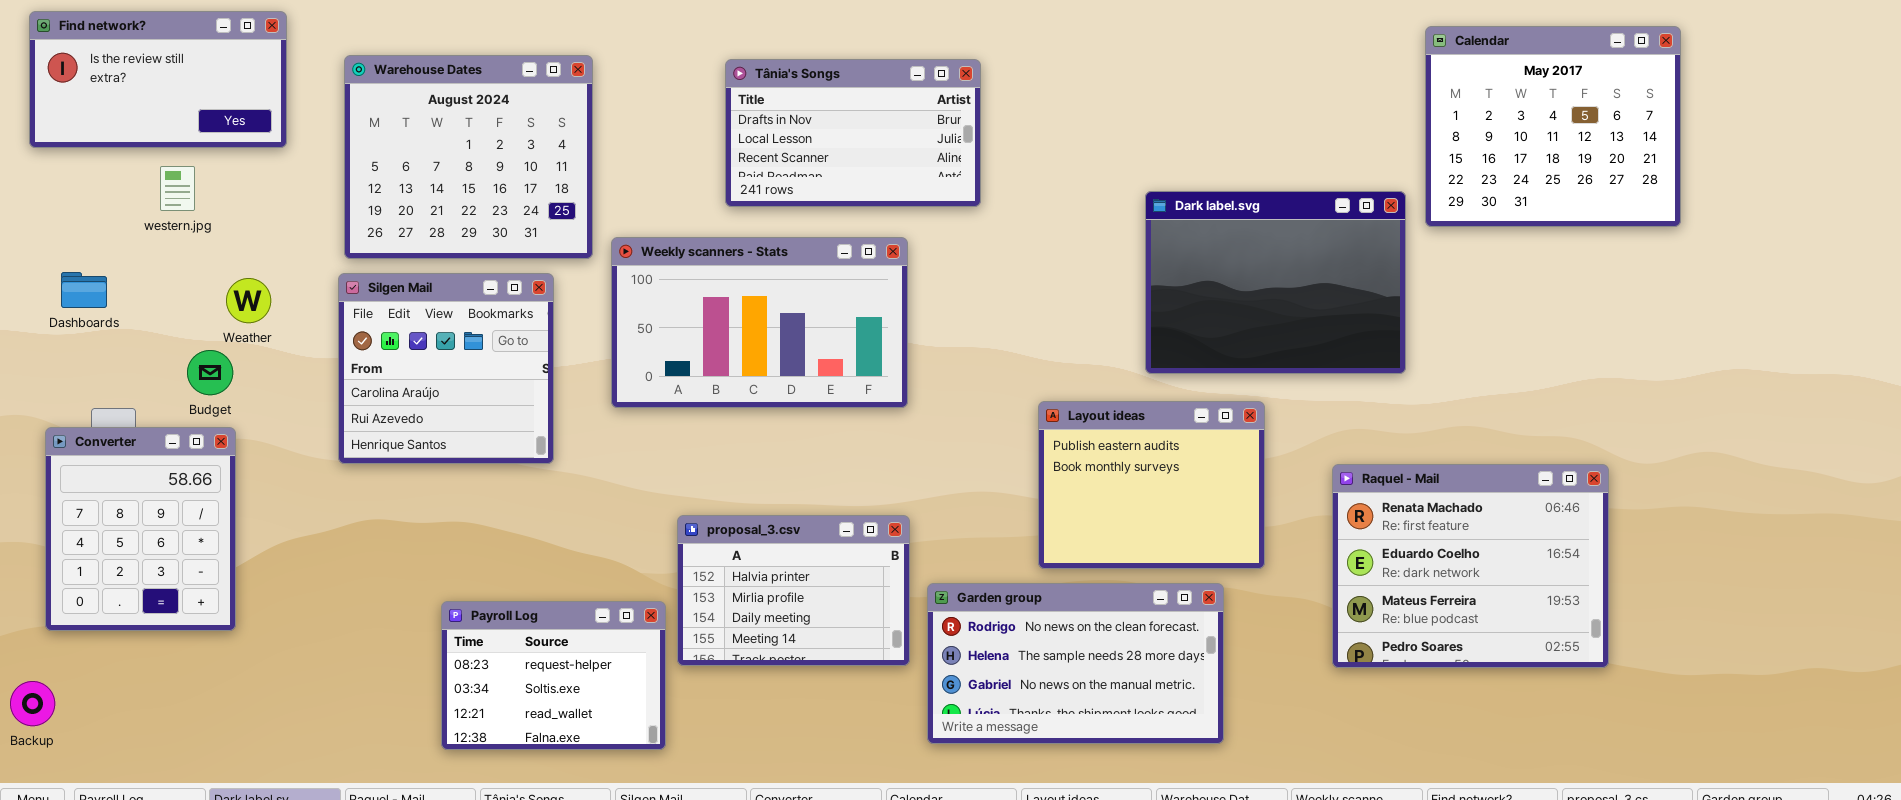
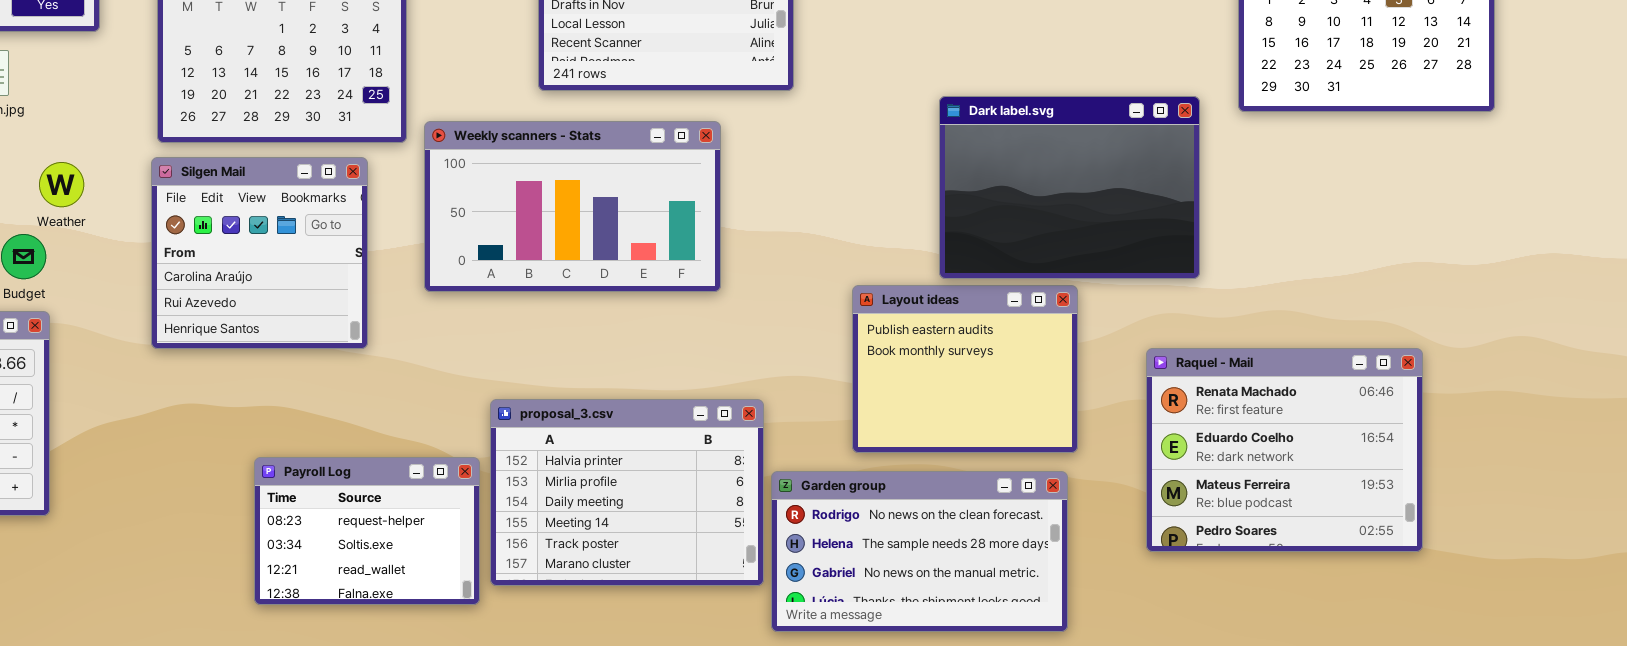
Dark label.svg: [1145,191,1406,374] -> [939,96,1200,279], moved
proposal_3.csv: [677,515,910,666] -> [490,399,764,586], resized
Garden group: [927,583,1224,744] -> [771,471,1068,632], moved
Payroll Log: [441,601,666,750] -> [254,457,480,605], moved

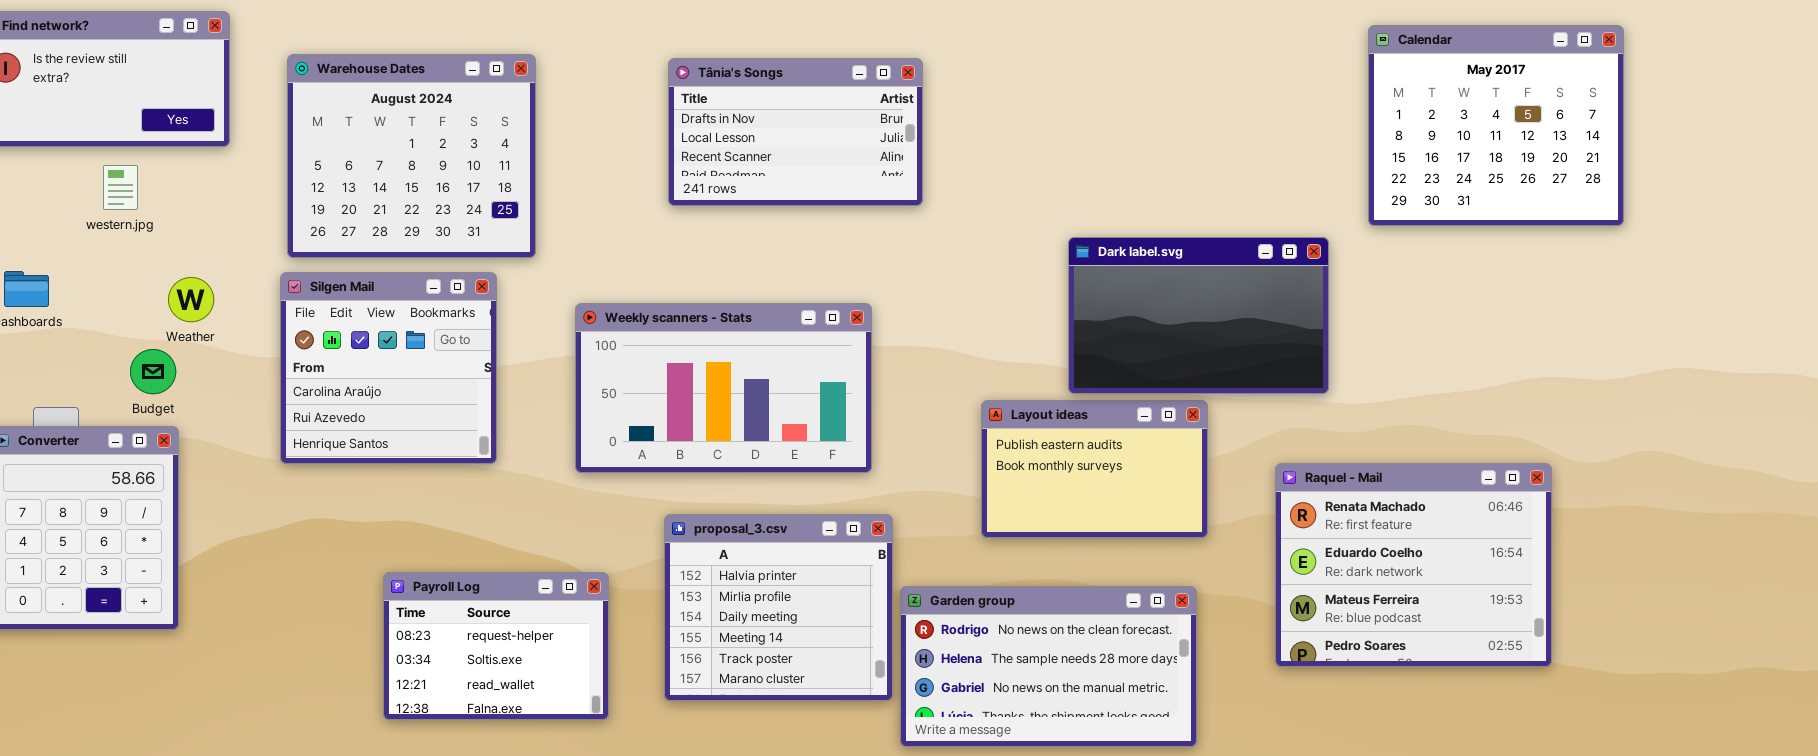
Dark label.svg: [939,96,1200,279] -> [1068,237,1329,394], resized
Weekly scanners - Stats: [424,121,721,292] -> [575,303,872,473], moved
Layout ideas: [852,285,1078,453] -> [981,400,1208,538], resized
proposal_3.csv: [490,399,764,586] -> [664,514,893,701], resized

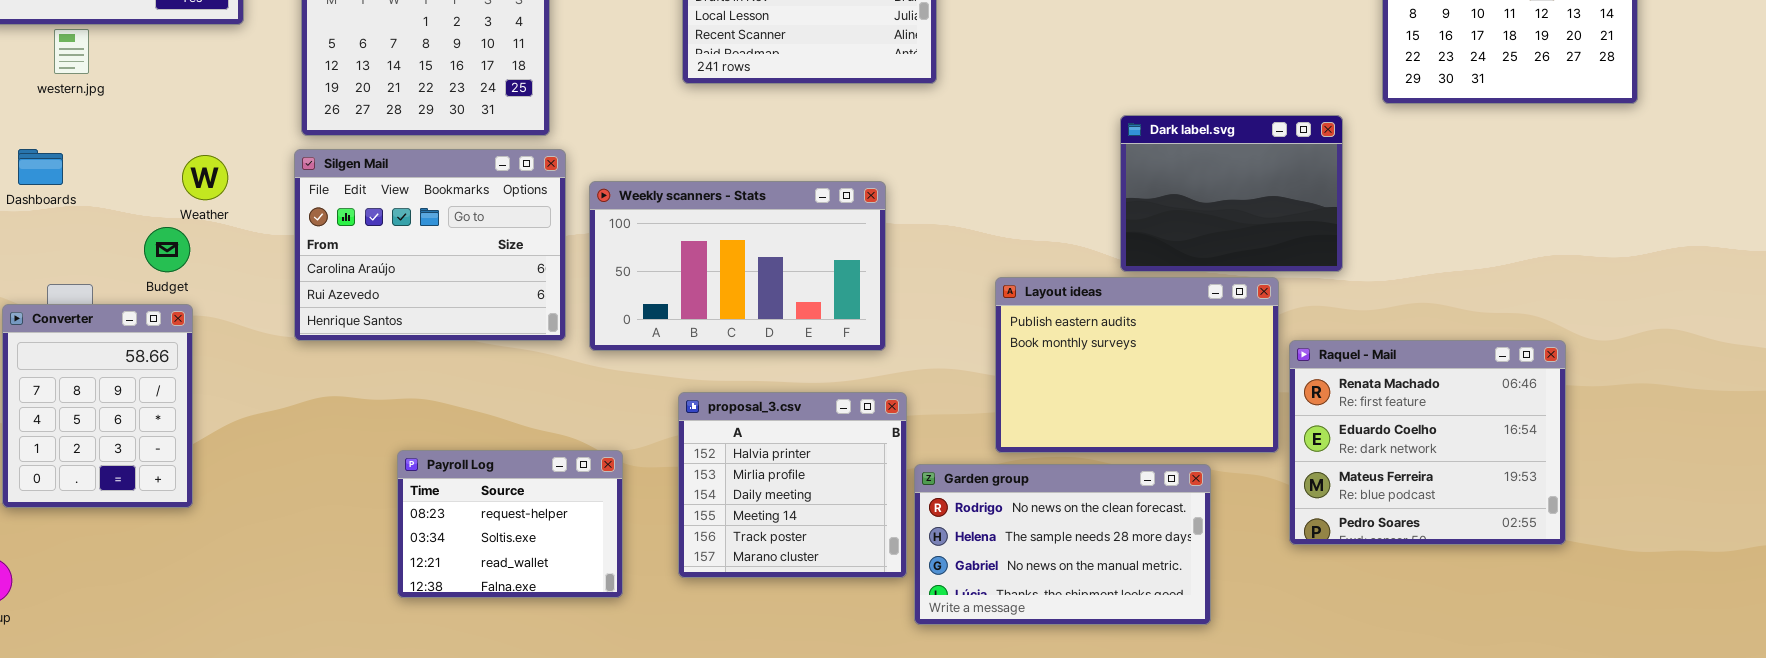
western.jpg: [103,165,138,210] -> [54,29,89,74], moved
Dark label.svg: [1068,237,1329,394] -> [1120,115,1343,272], resized
Silgen Mail: [280,272,497,464] -> [294,149,566,341], resized
Layout ideas: [981,400,1208,538] -> [995,277,1279,453], resized

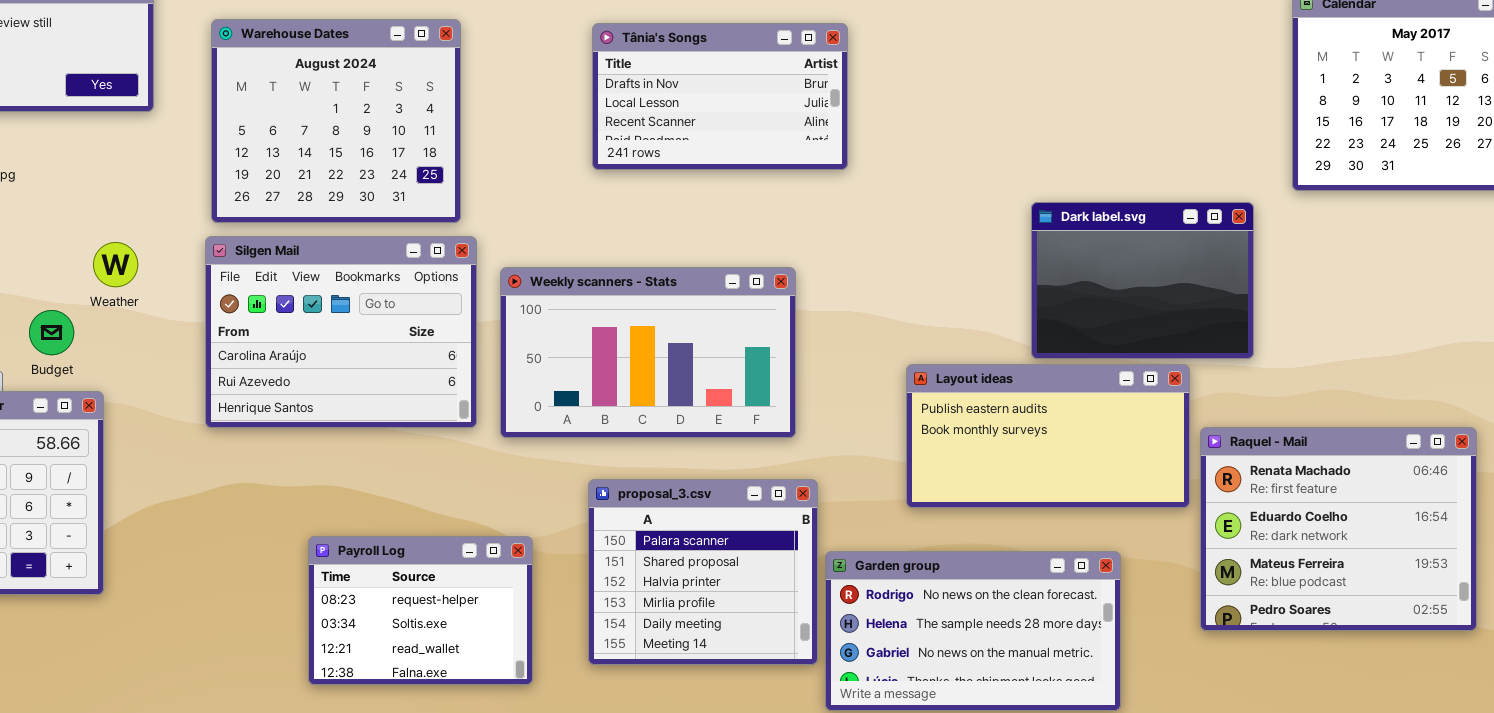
Budget: [144,227,190,272] -> [29,310,74,355], moved
Layout ideas: [995,277,1279,453] -> [906,364,1190,508], resized
proposal_3.csv: [678,392,907,578] -> [588,479,818,665], scrolled up 2 rows

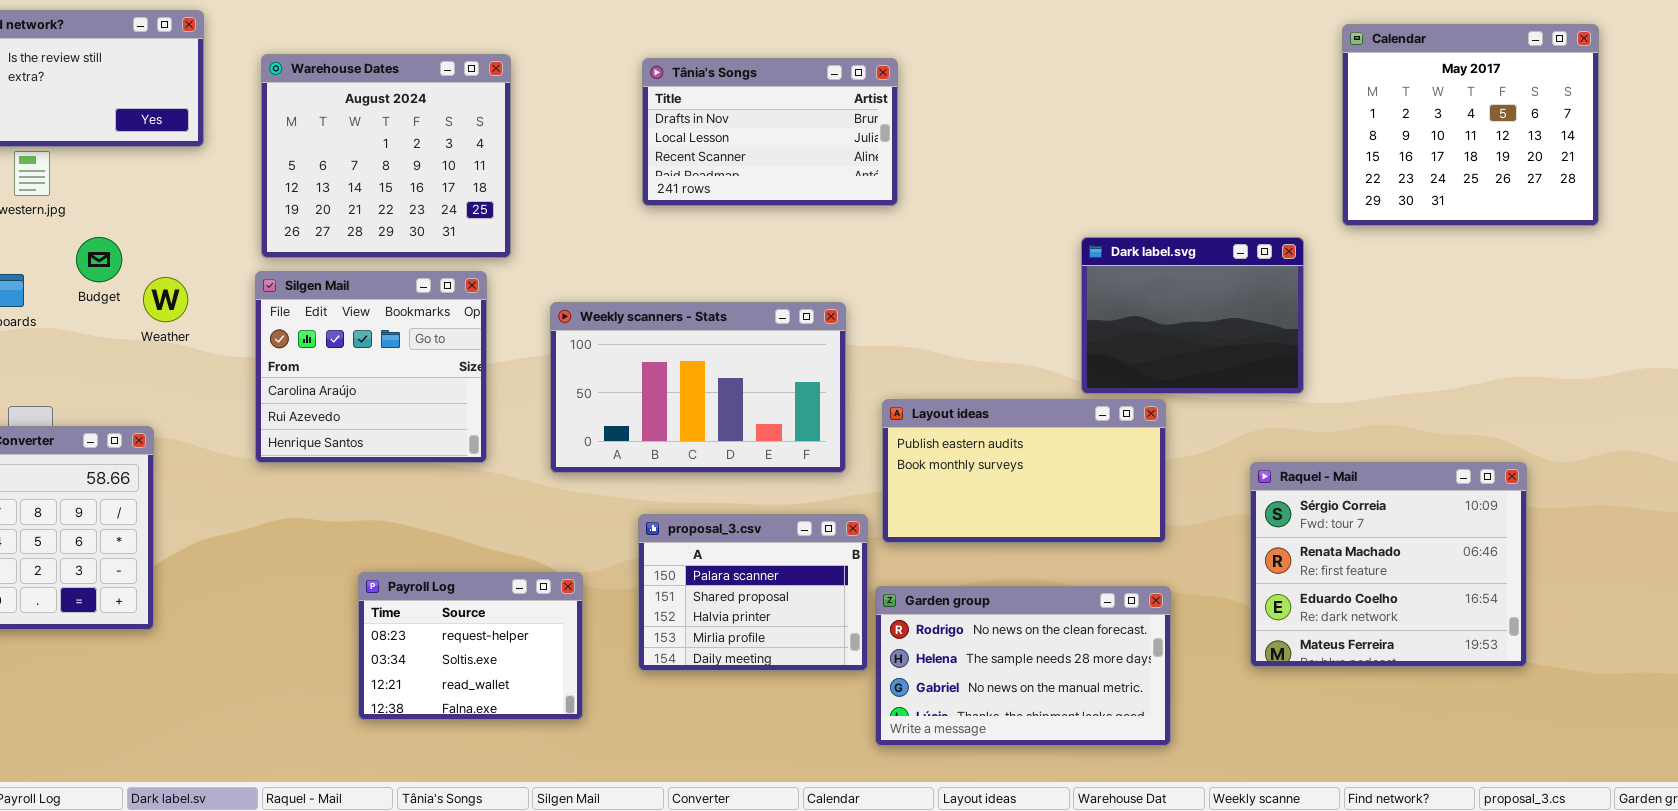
Silgen Mail: [205,236,477,428] -> [255,271,487,463], resized
Budget: [29,310,74,355] -> [76,237,122,282], moved
Layout ideas: [906,364,1190,508] -> [882,399,1166,543], moved
Raquel - Mail: [1200,427,1477,631] -> [1250,462,1527,667], scrolled up 1 row
proposal_3.csv: [588,479,818,665] -> [638,514,868,671], resized

